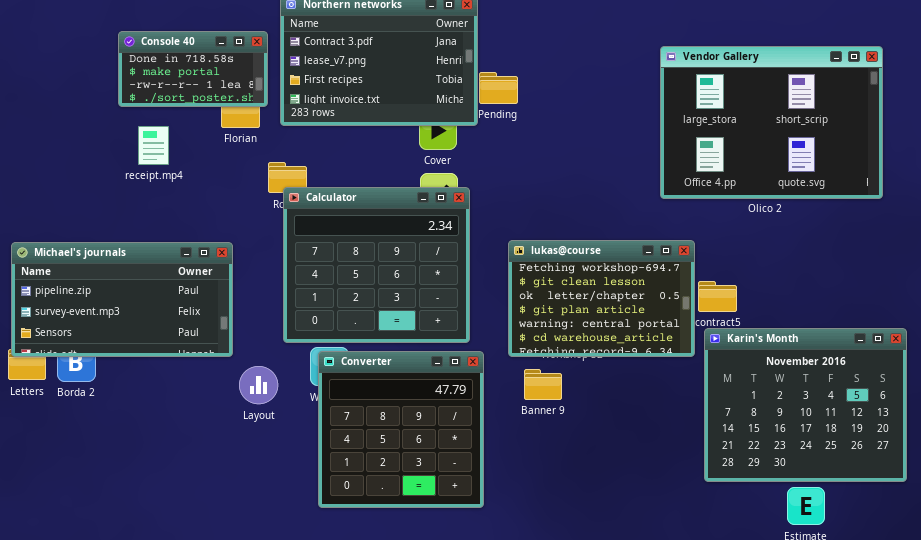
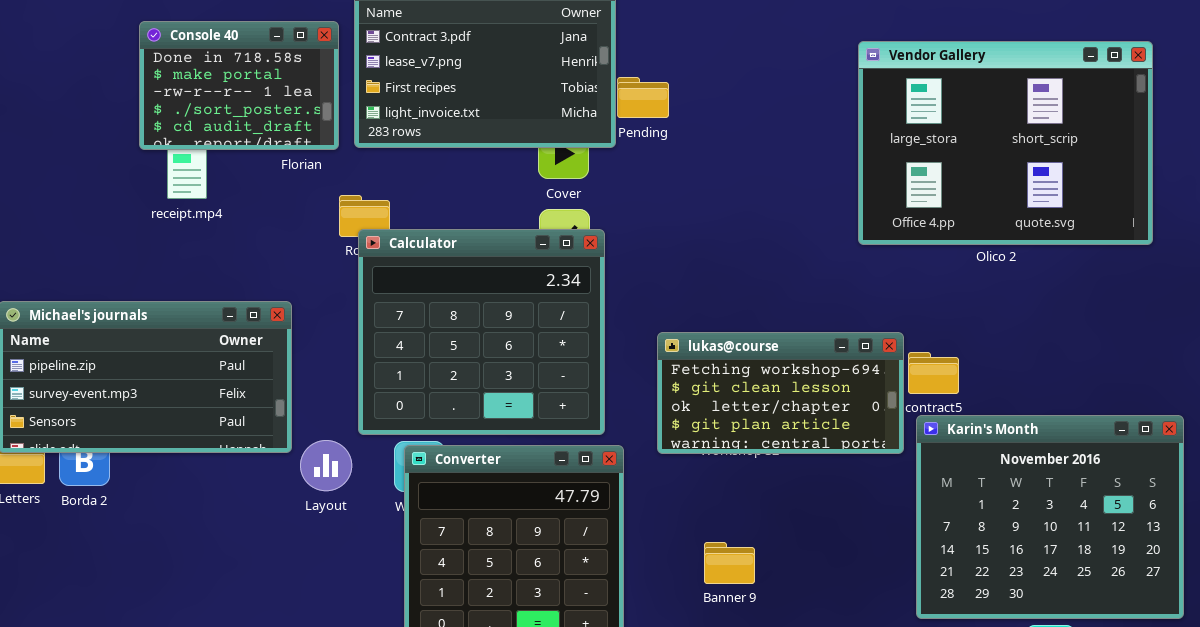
Console 40: [118,31,268,107] -> [139,21,339,150], resized
lukas@course: [508,240,695,357] -> [657,332,904,454], resized
Layout: [239,366,278,404] -> [300,440,352,491], moved
Banner 9: [524,369,562,400] -> [704,542,755,584], moved

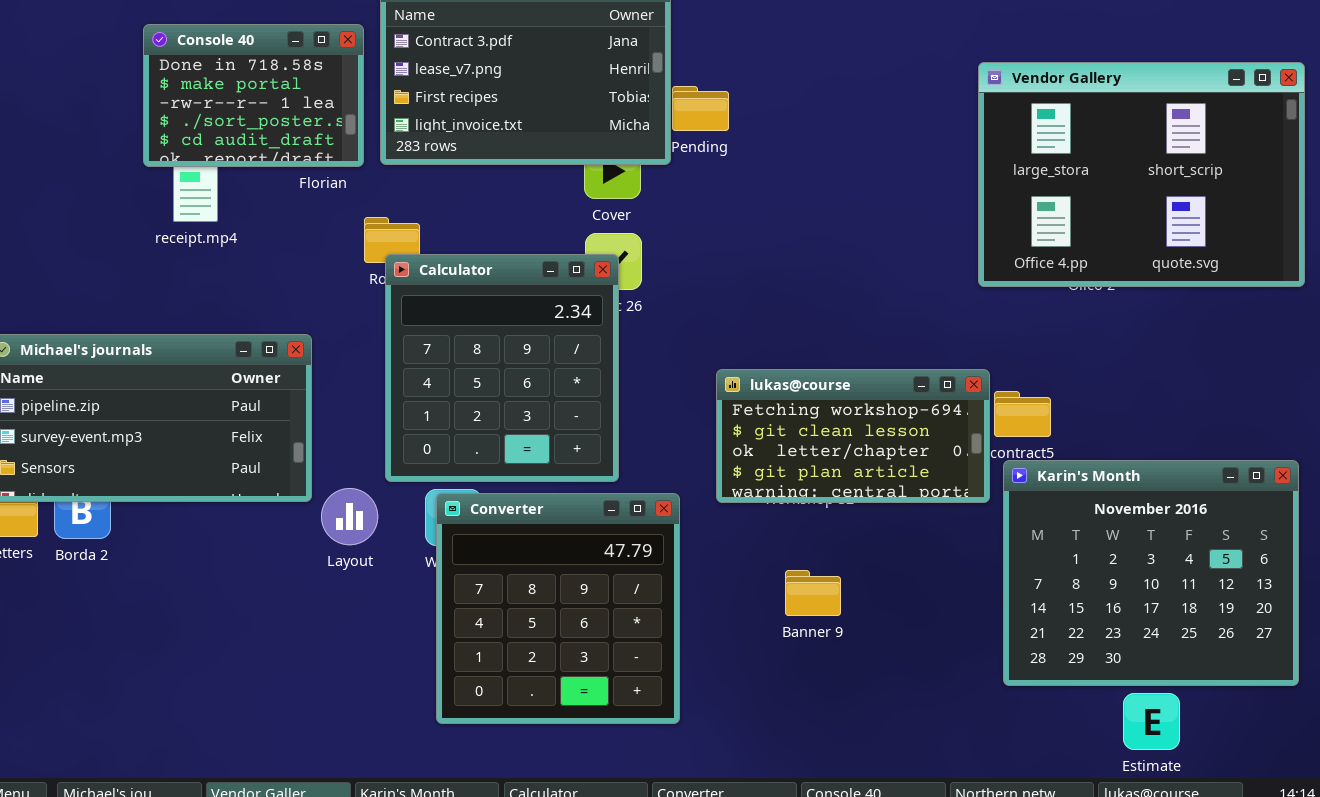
Vendor Gallery: [858,41,1153,245] -> [978,62,1305,287], moved
Calculator: [358,229,605,435] -> [385,254,619,482], resized
Banner 9: [704,542,755,584] -> [785,570,841,616], moved

